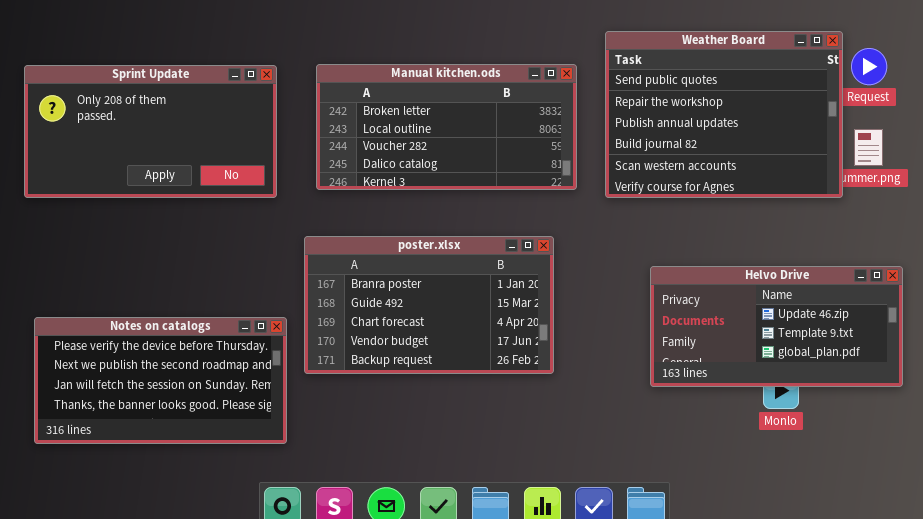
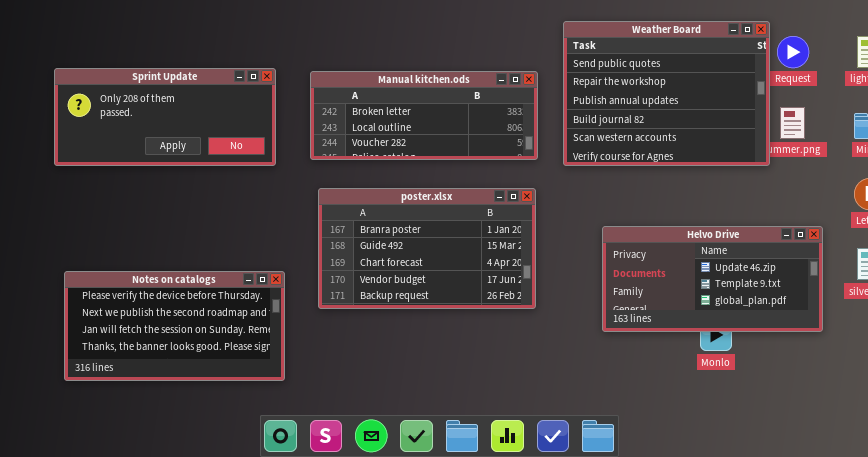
Manual kitchen.ods: [316,64,577,190] -> [310,71,538,160], resized
Sprint Update: [24,65,277,198] -> [54,68,276,166], resized
poster.xlsx: [304,236,554,374] -> [318,188,536,309], moved

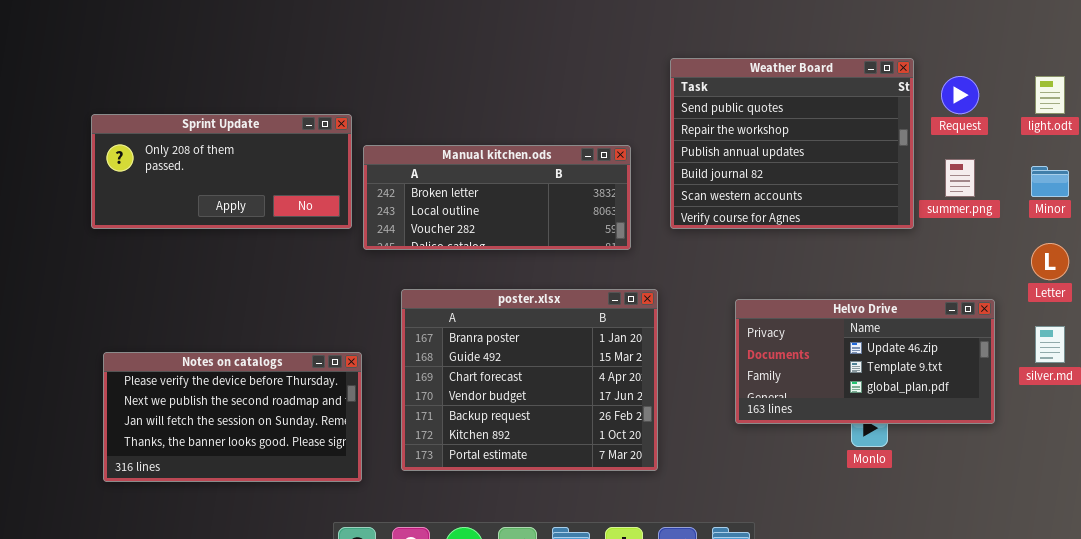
Weather Board: [563,21,770,166] -> [670,58,914,229], moved
Manual kitchen.ods: [310,71,538,160] -> [363,145,631,250], moved
poster.xlsx: [318,188,536,309] -> [401,289,658,471], moved, resized

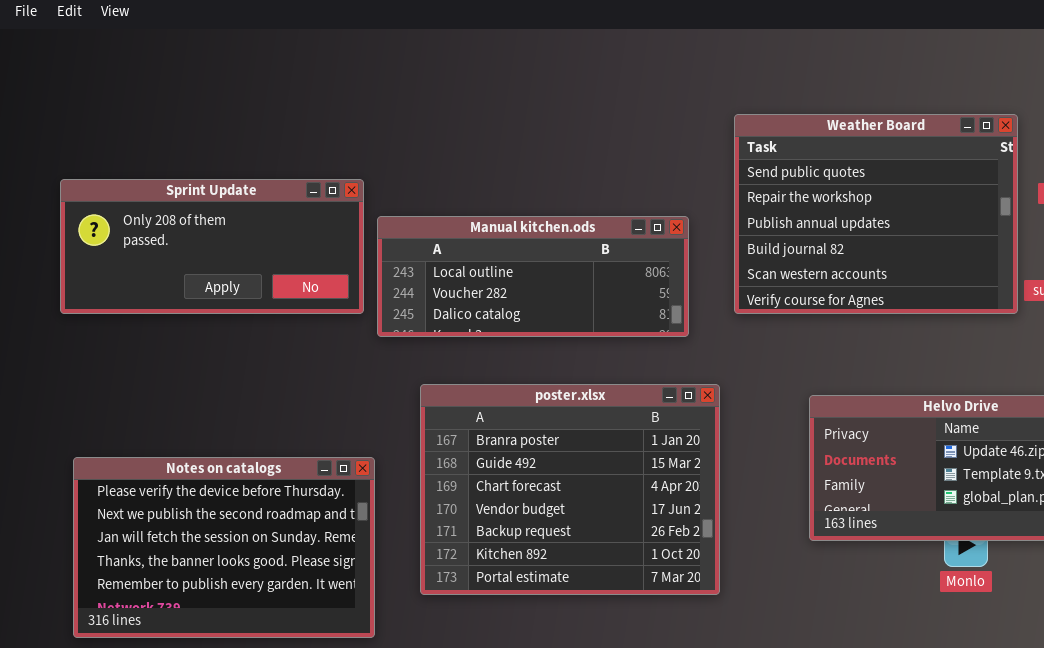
Manual kitchen.ods: [363,145,631,250] -> [377,216,689,337], scrolled down 1 row
Notes on catalogs: [103,352,362,482] -> [73,457,375,638], resized

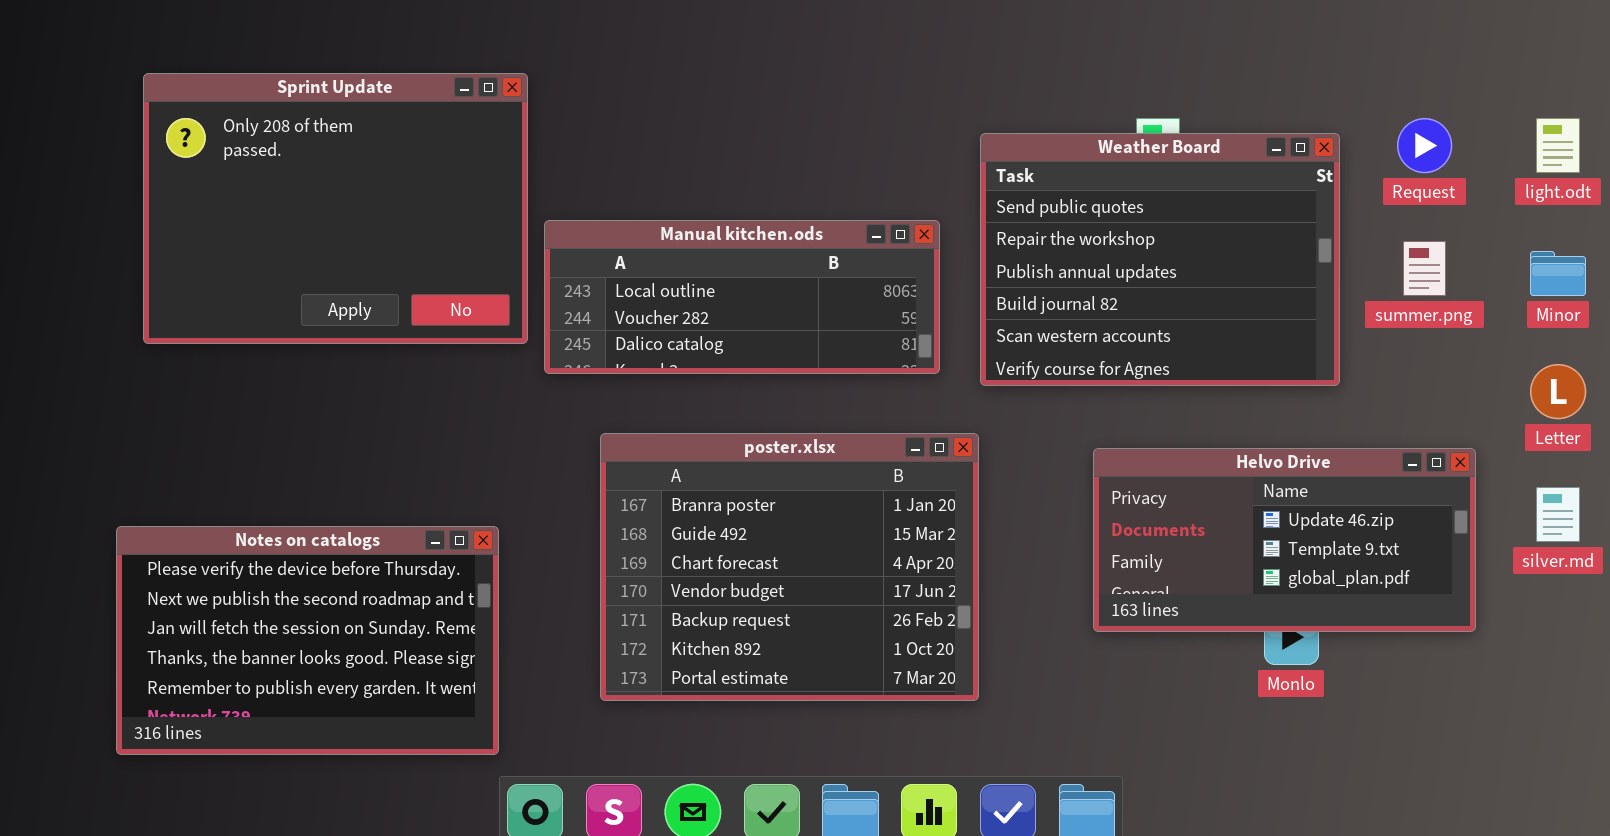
Weather Board: [734,114,1018,314] -> [980,133,1340,386], moved
Sprint Update: [60,179,364,314] -> [143,73,528,344], resized
Notes on catalogs: [73,457,375,638] -> [116,526,499,755], moved

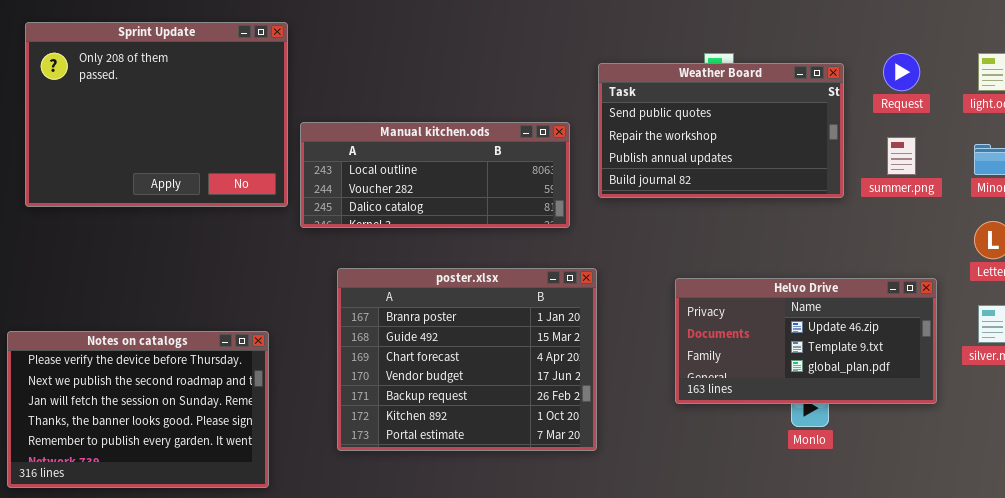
Weather Board: [980,133,1340,386] -> [598,63,844,198], resized

